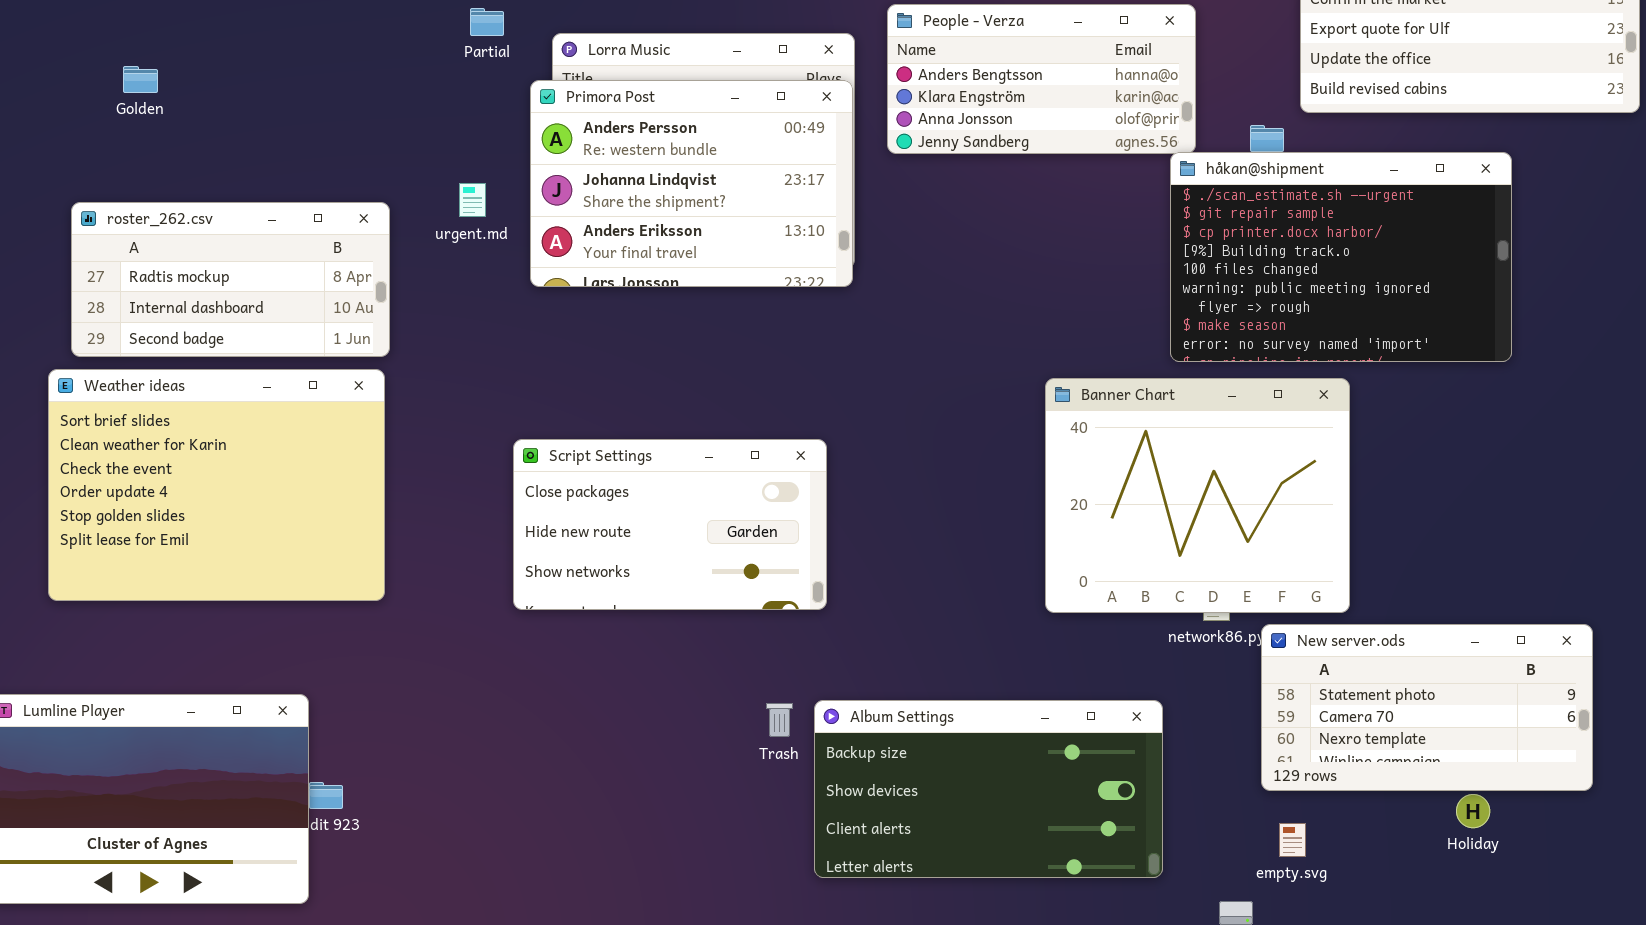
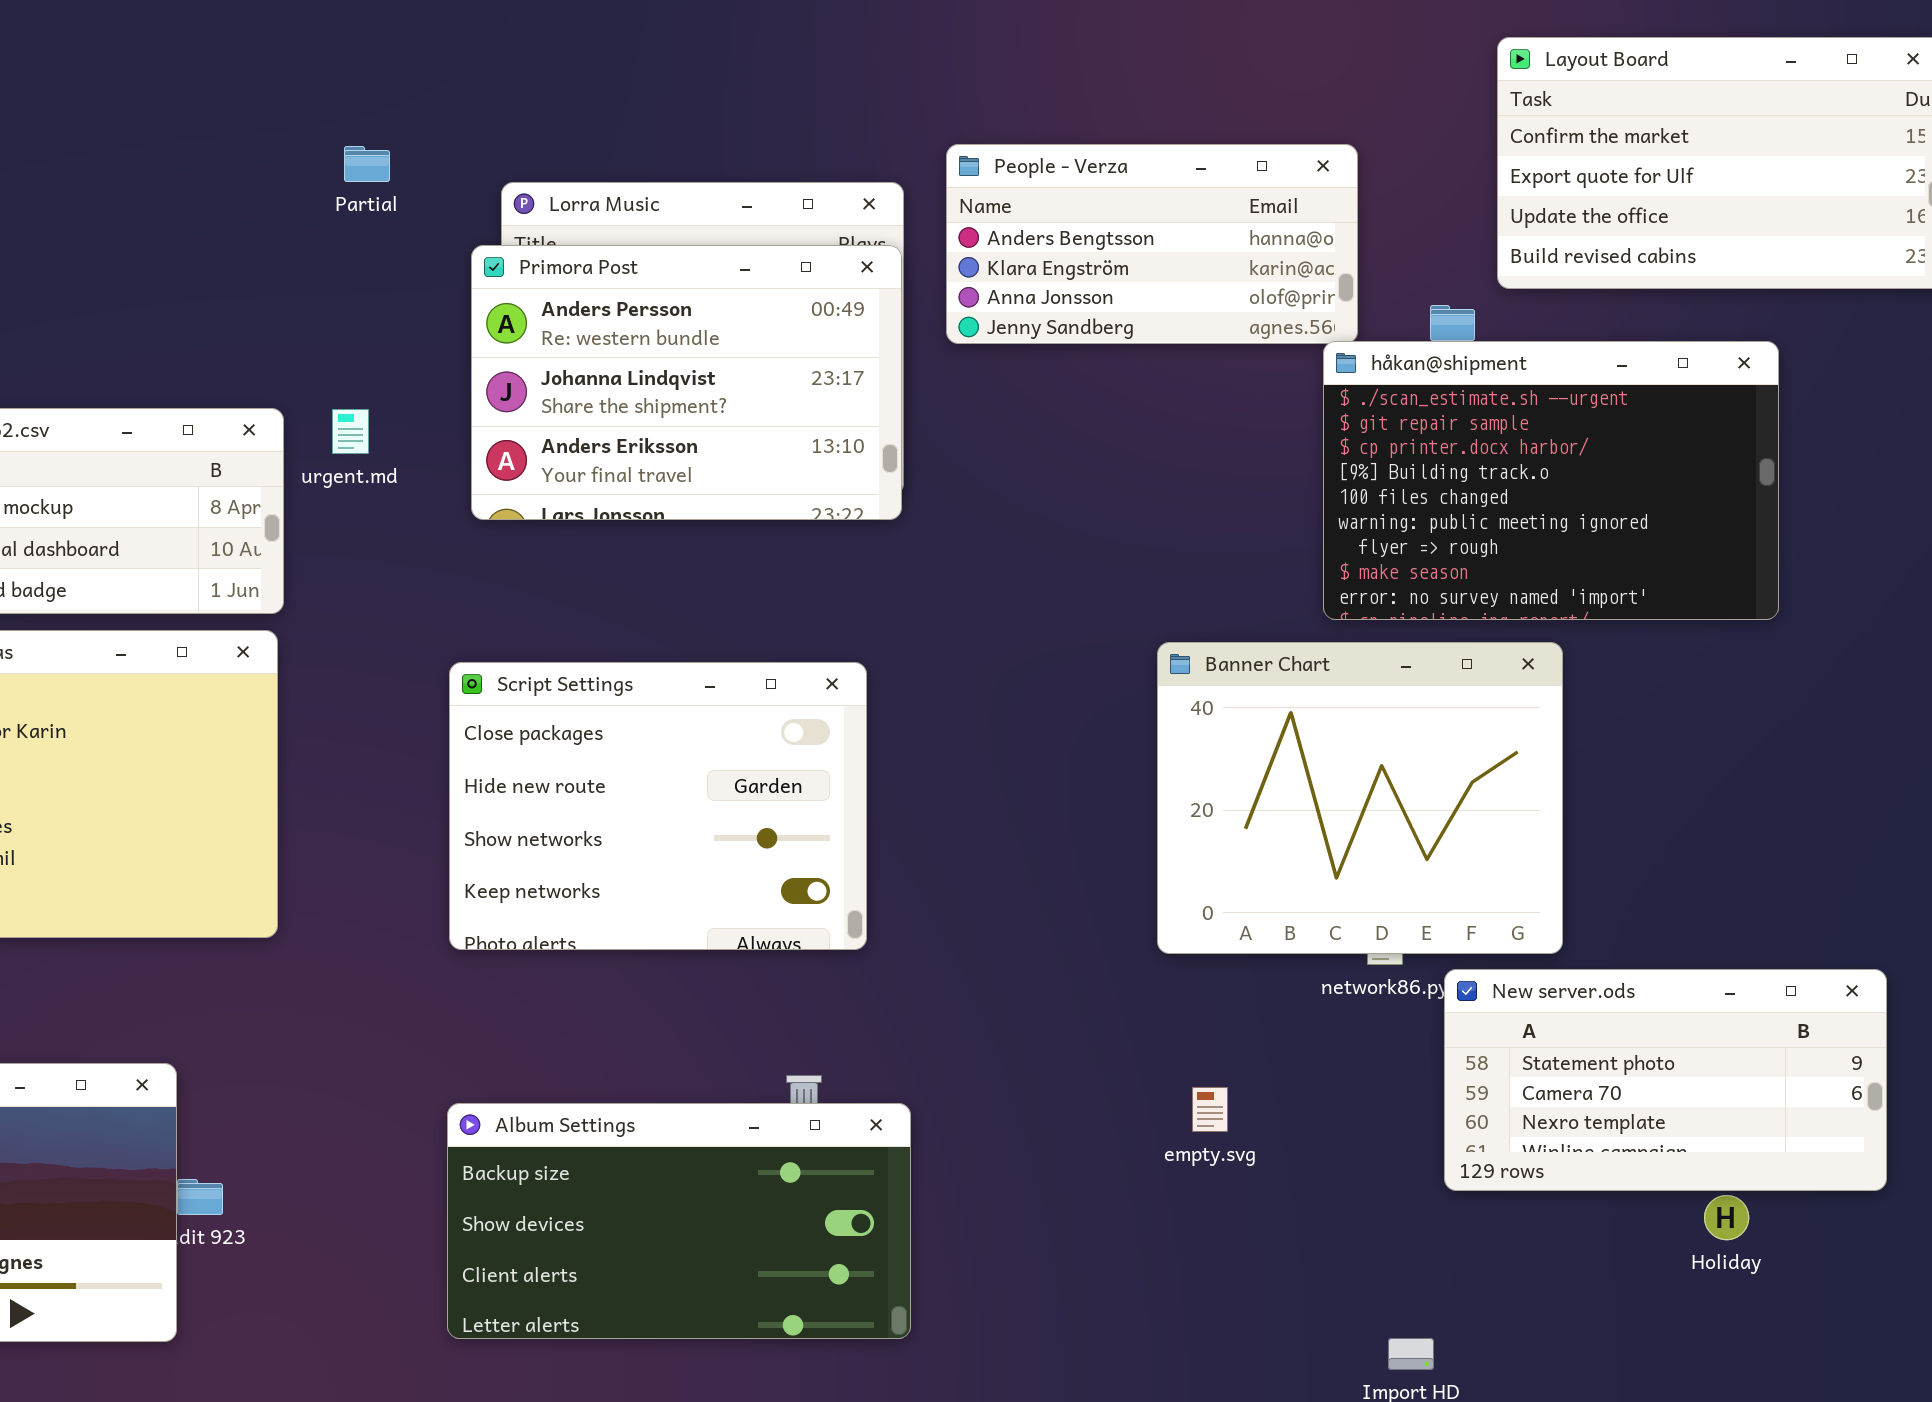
Partial: [470,8,504,36] -> [344,146,390,182], moved
urgent.md: [459,183,486,217] -> [332,409,369,454], moved
Script Settings: [513,439,827,610] -> [449,662,867,950], resized
Album Settings: [814,700,1163,878] -> [447,1103,911,1339], moved
empty.svg: [1279,823,1306,857] -> [1192,1087,1228,1132], moved

